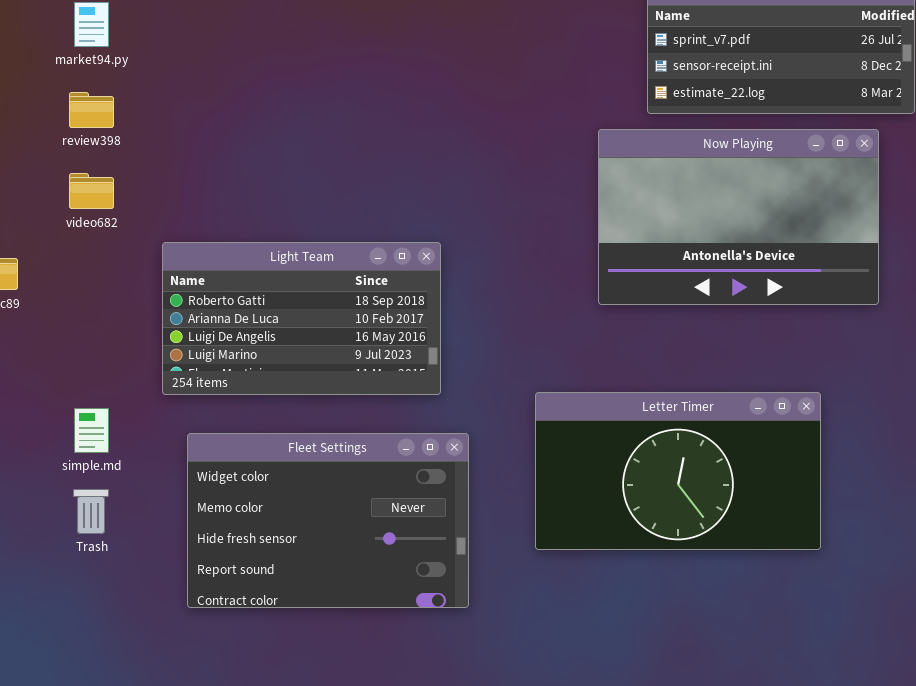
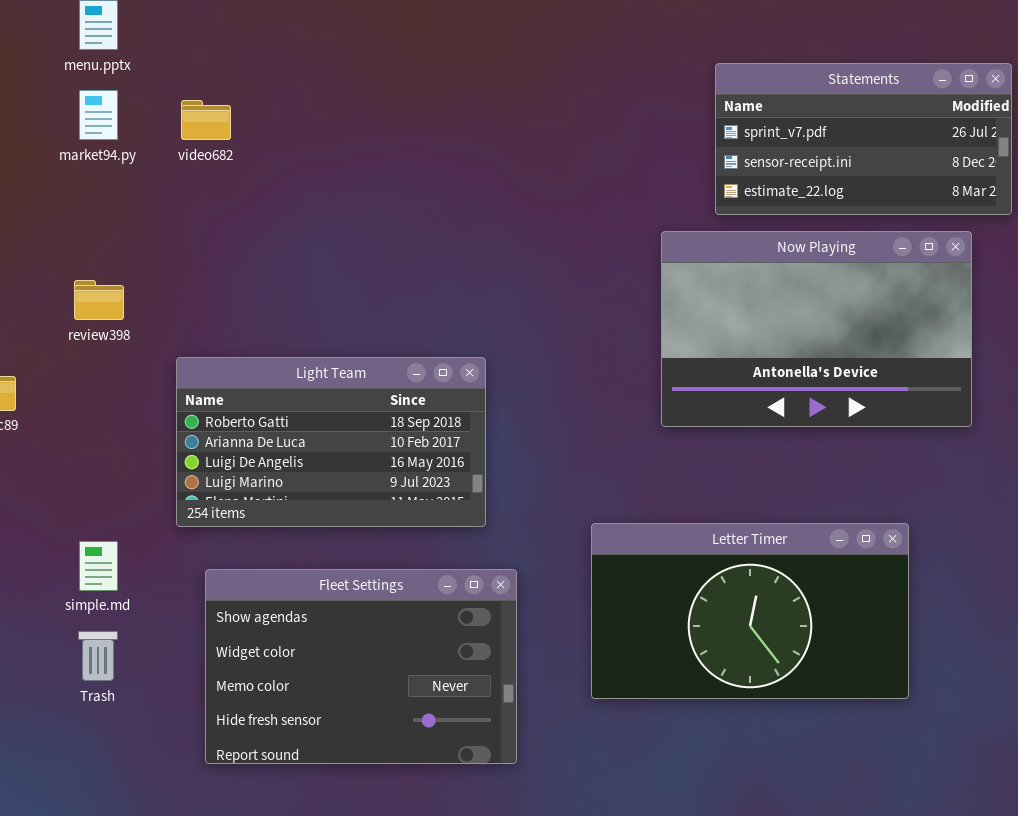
review398: [69,92,114,128] -> [74,280,124,320], moved
video682: [69,173,114,209] -> [181,100,231,140], moved
Fleet Settings: [187,433,469,608] -> [205,569,517,764], scrolled up 1 row

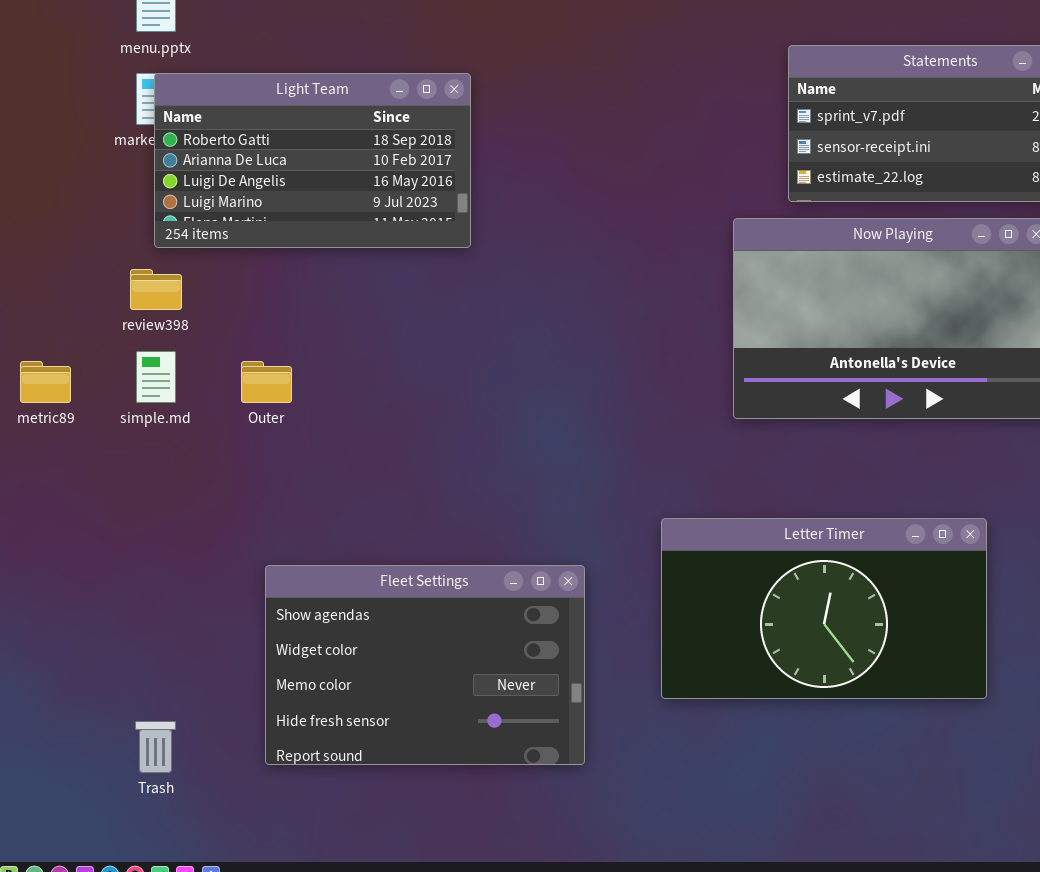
Light Team: [176,357,486,527] -> [154,73,471,248], moved
simple.md: [79,541,118,591] -> [136,351,176,403], moved
Trash: [78,631,118,681] -> [135,721,176,773], moved

